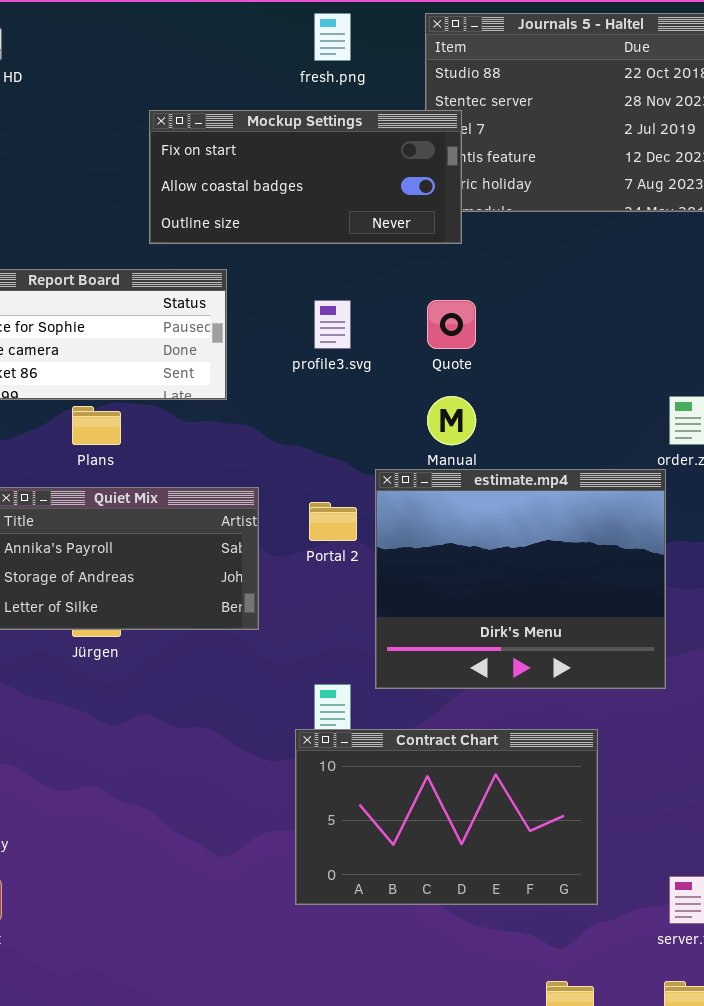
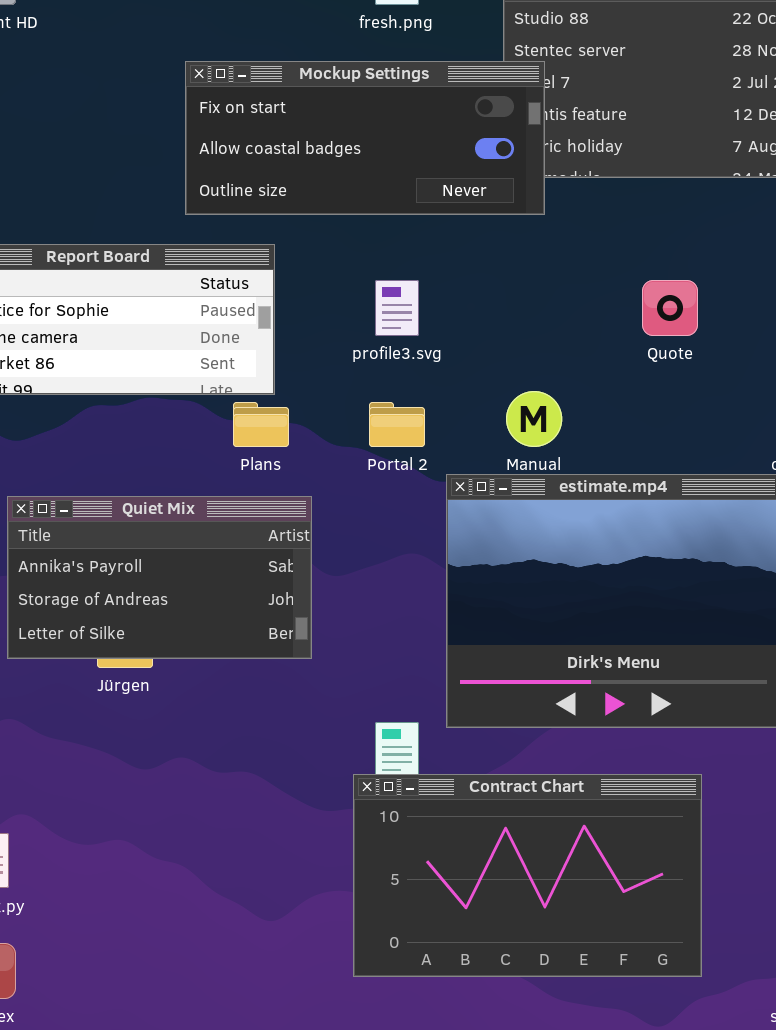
Quote: [427,300,476,349] -> [642,280,698,336], moved
Plans: [72,406,121,445] -> [233,402,289,447], moved
Portal 2: [309,502,357,541] -> [369,402,425,447], moved

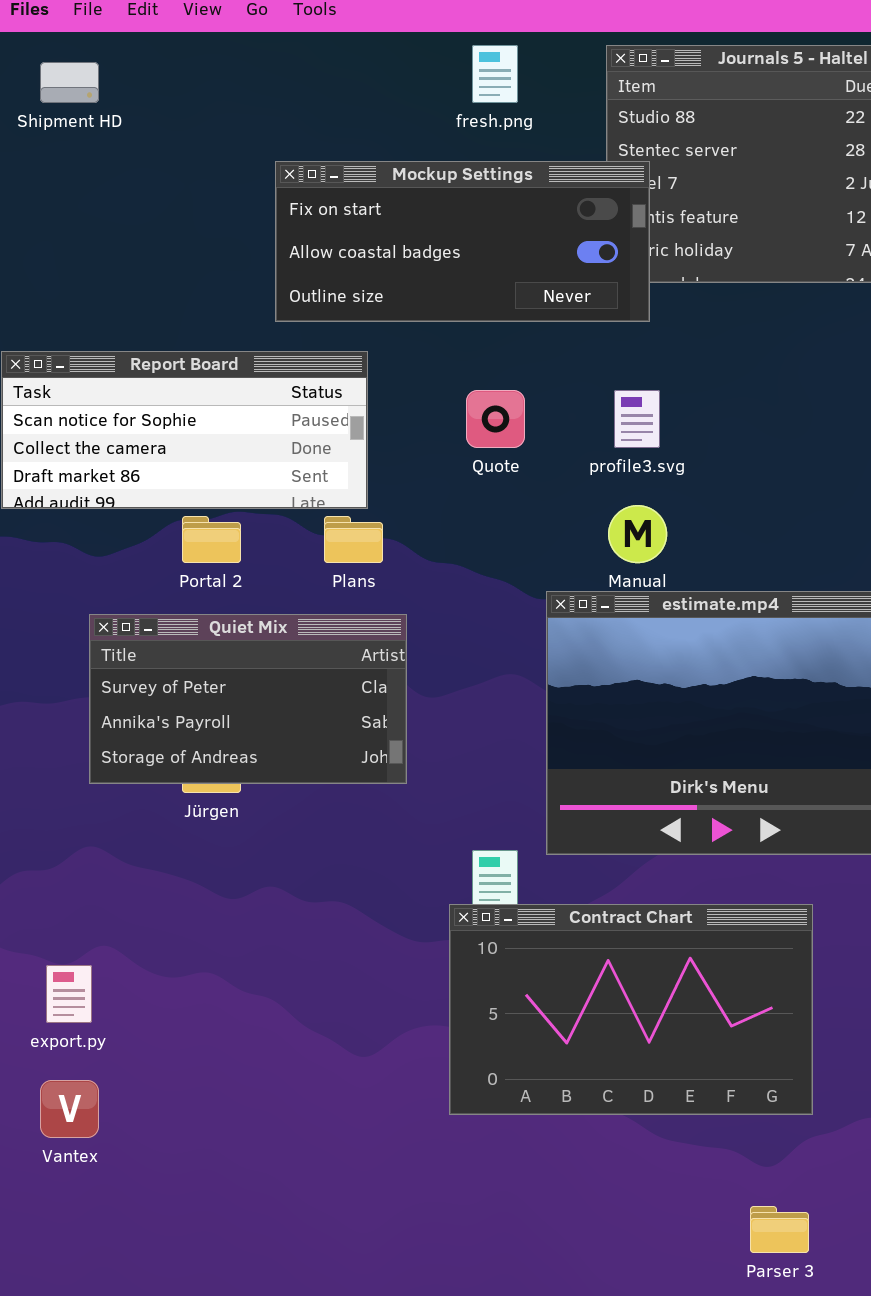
profile3.svg: [375,280,419,336] -> [614,390,660,448], moved
Quote: [642,280,698,336] -> [466,390,525,448], moved
Portal 2: [369,402,425,447] -> [182,516,241,563], moved
Quiet Mix: [7,496,312,659] -> [89,614,407,784], scrolled up 1 row

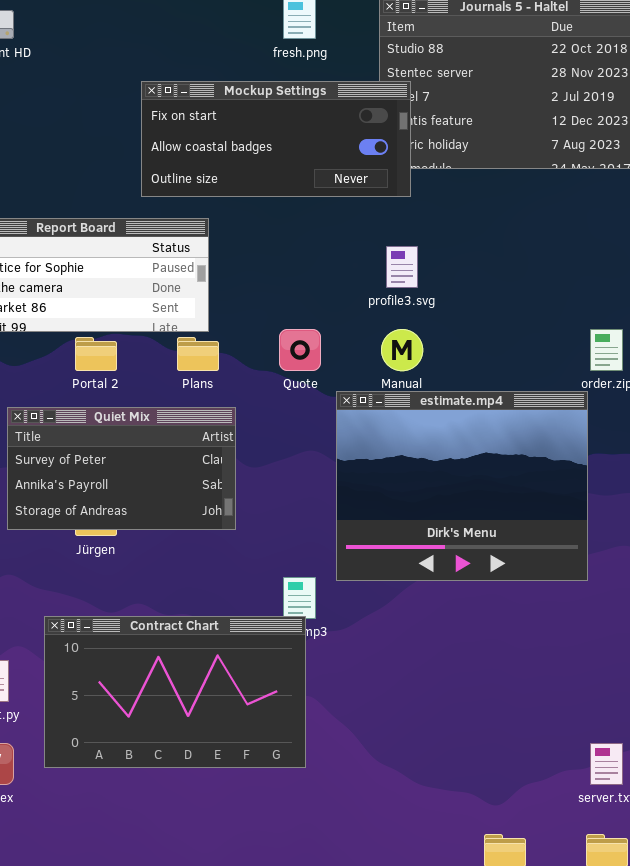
Quote: [466,390,525,448] -> [279,329,321,371], moved
Contract Chart: [449,904,813,1115] -> [44,616,306,768], moved

